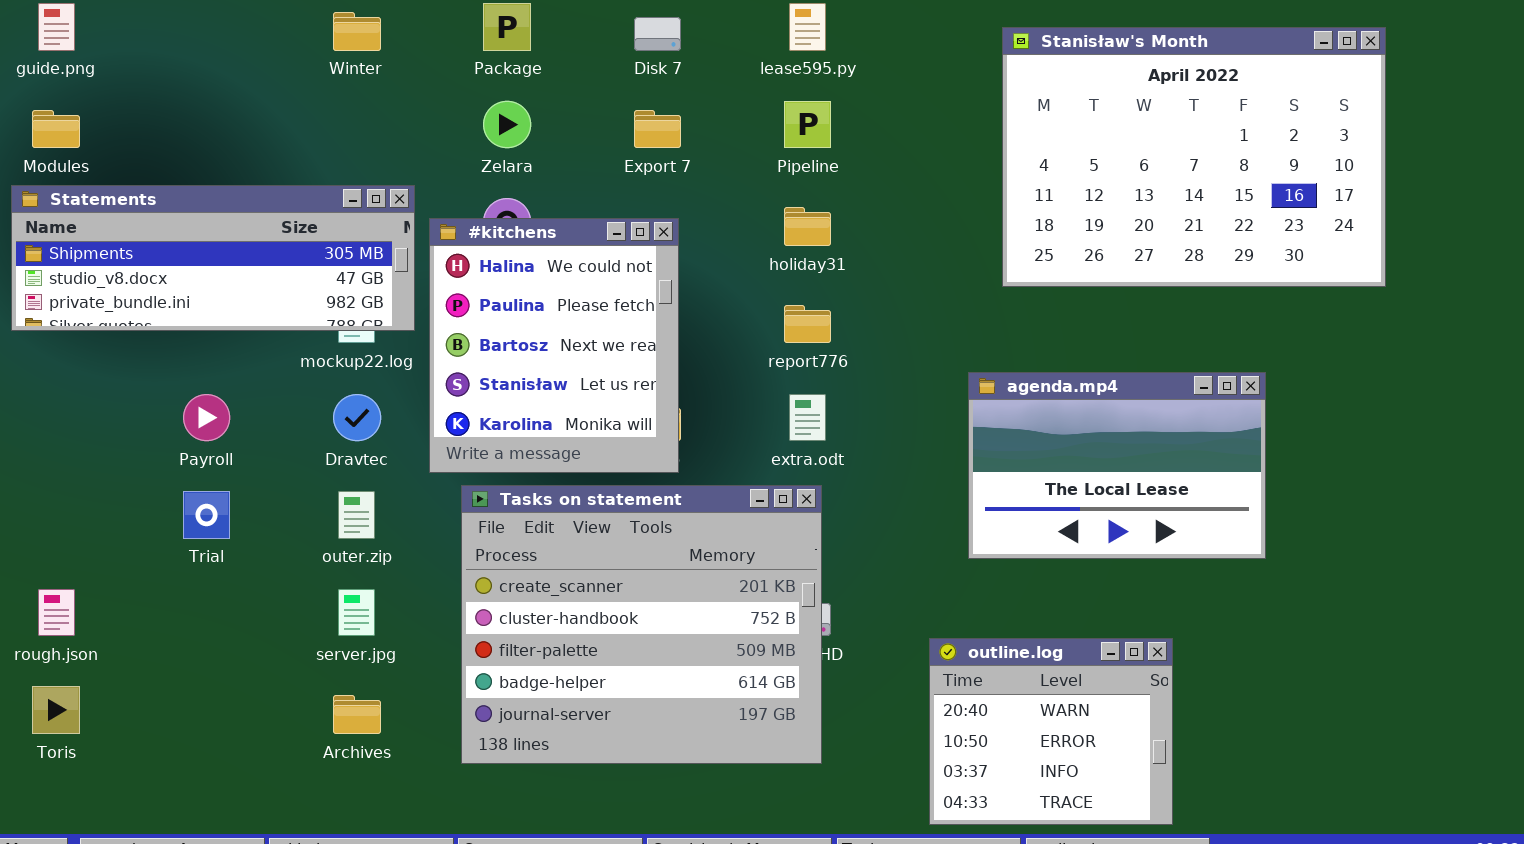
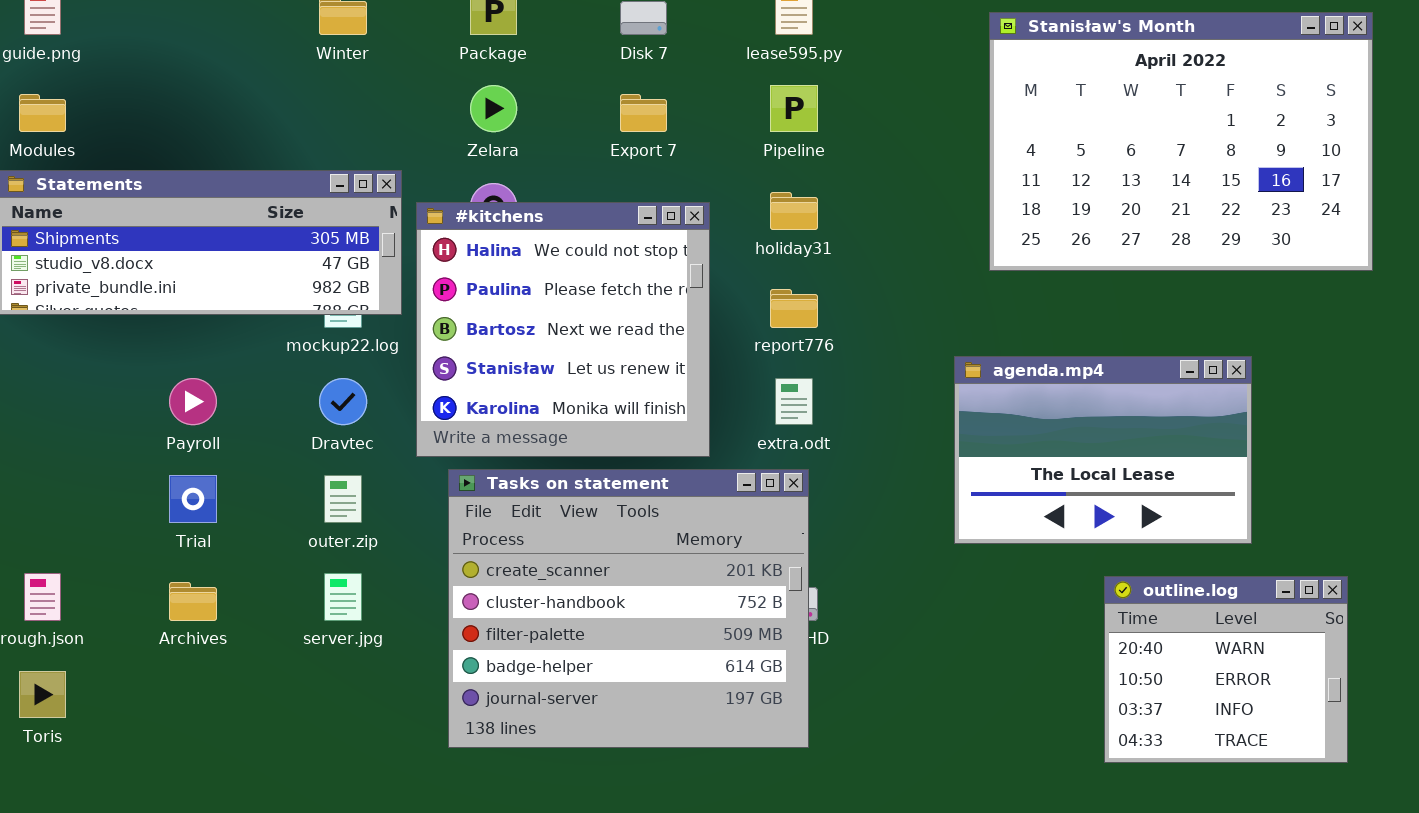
#kitchens: [429,218,679,473] -> [416,202,710,457], resized
outline.log: [929,638,1173,825] -> [1104,576,1348,763], moved
Archives: [333,695,381,734] -> [169,582,217,621], moved

